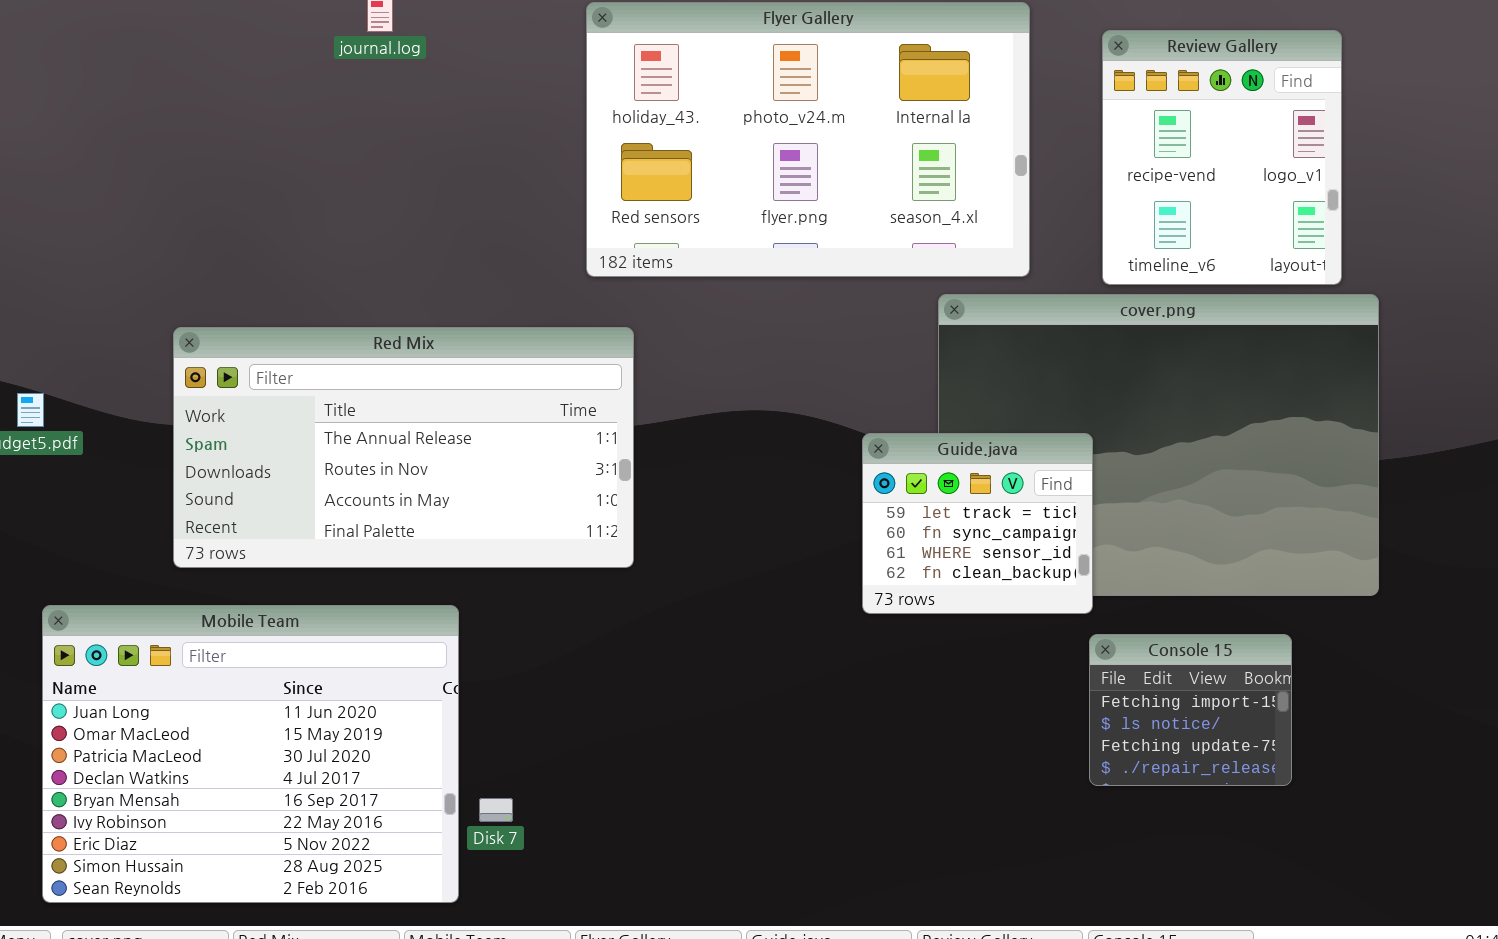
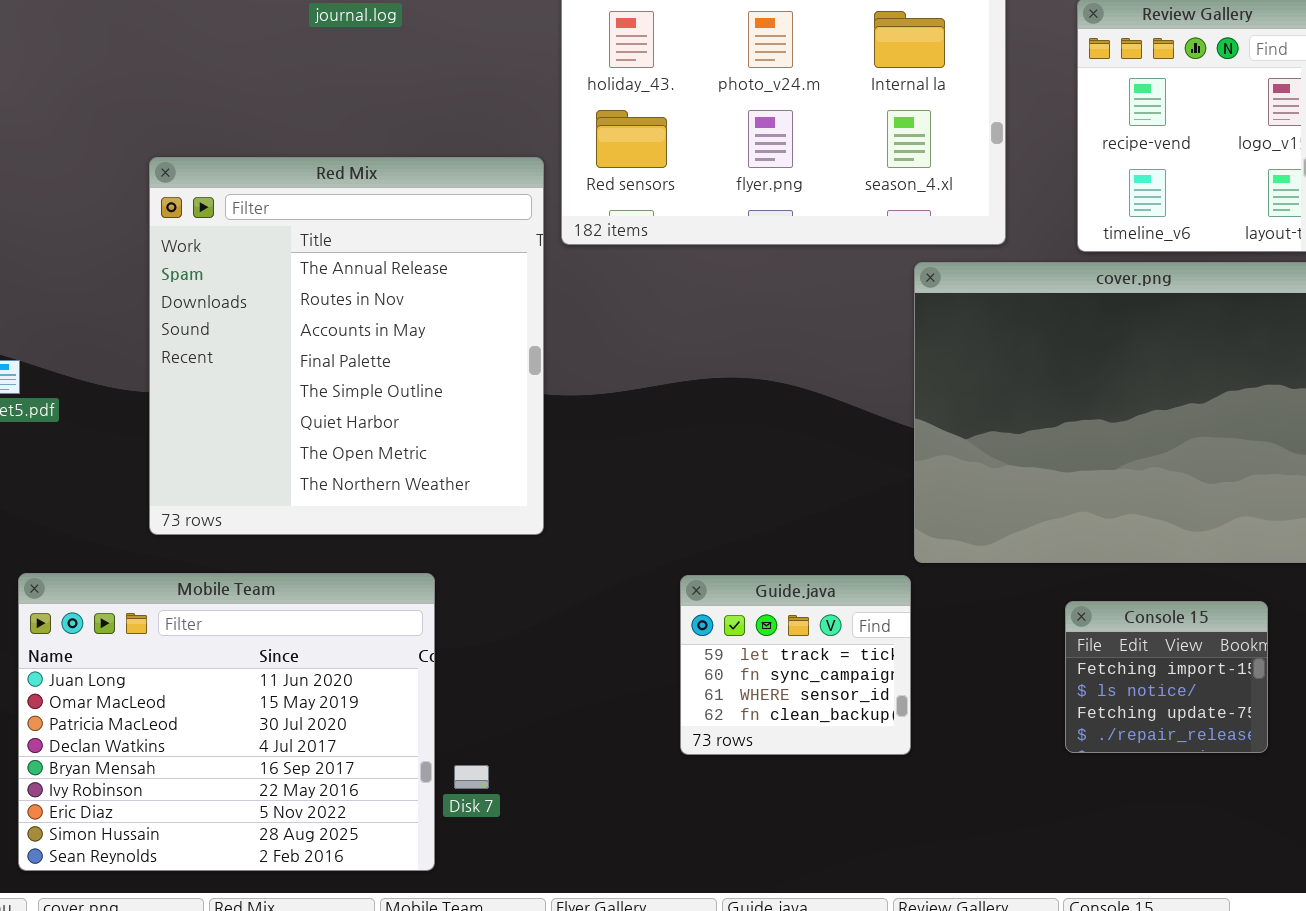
Red Mix: [173,327,634,568] -> [149,157,544,535], resized
Guide.java: [862,433,1093,614] -> [680,575,911,755], moved

